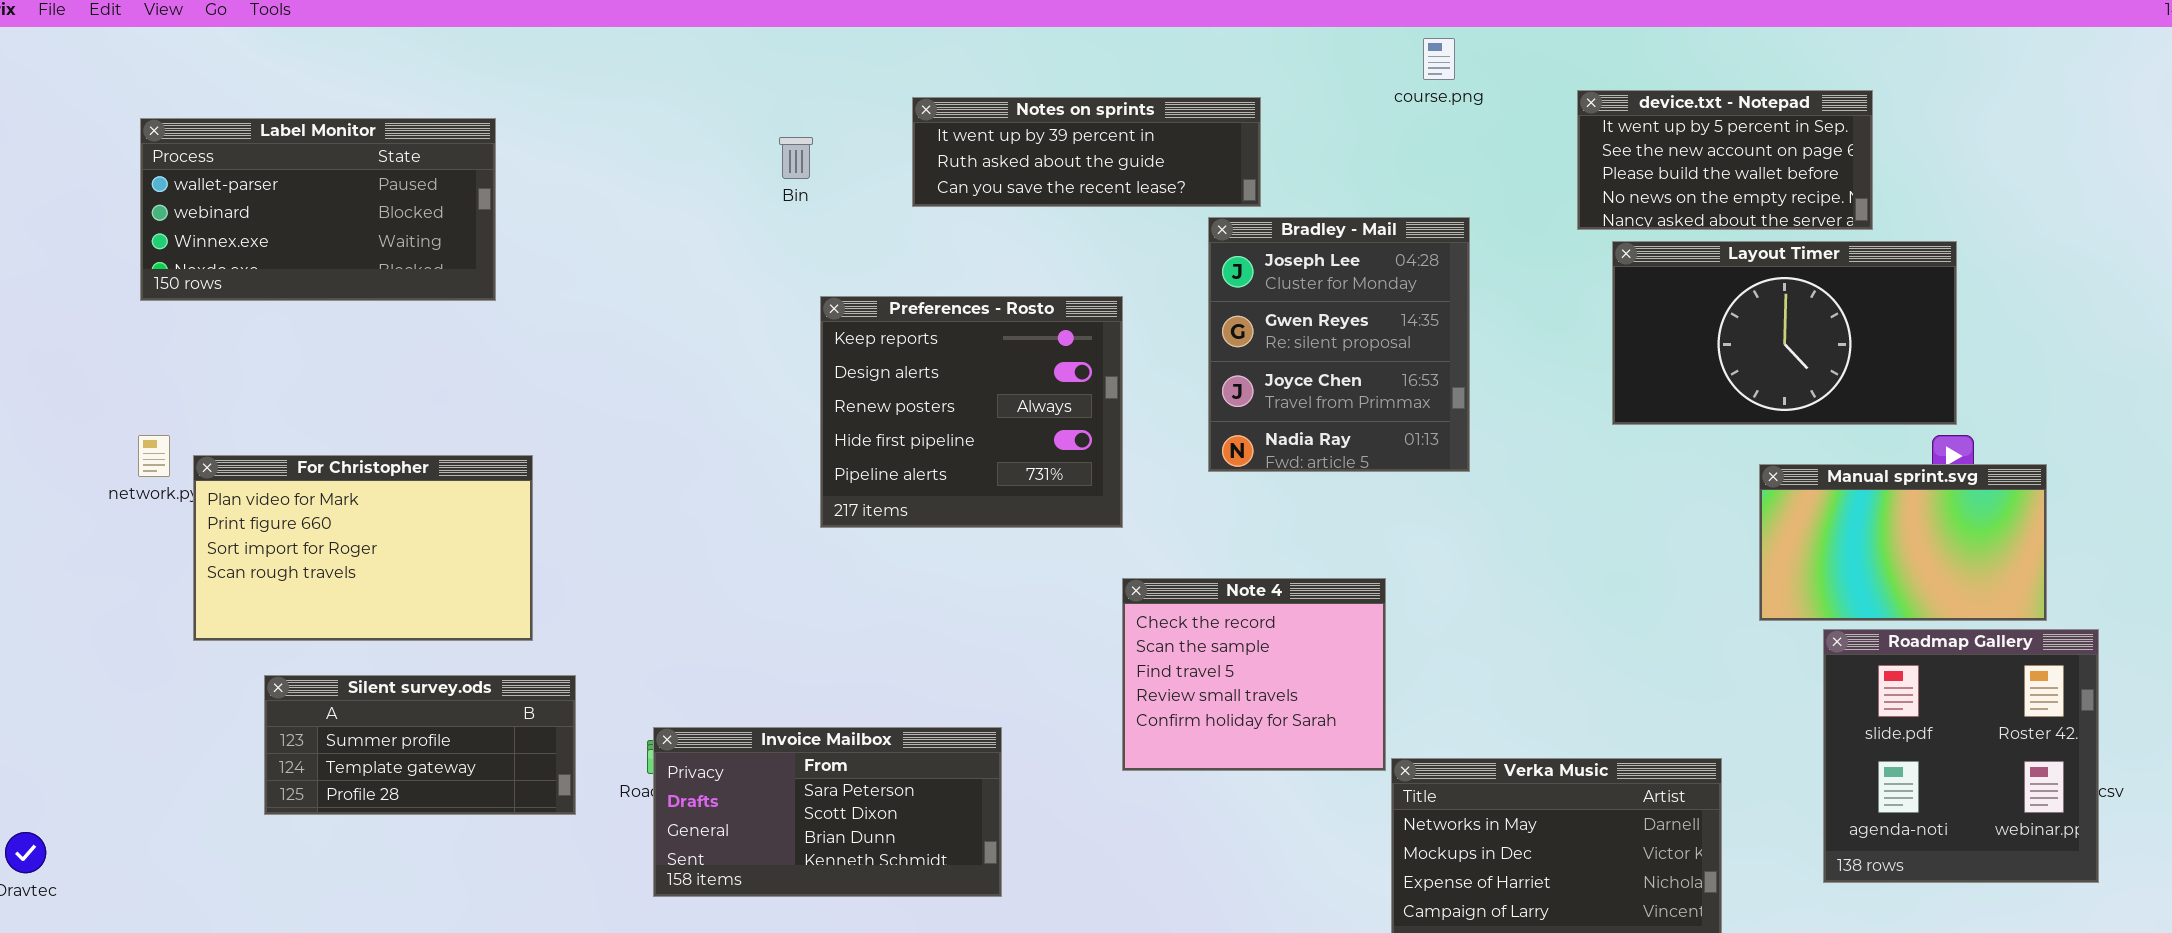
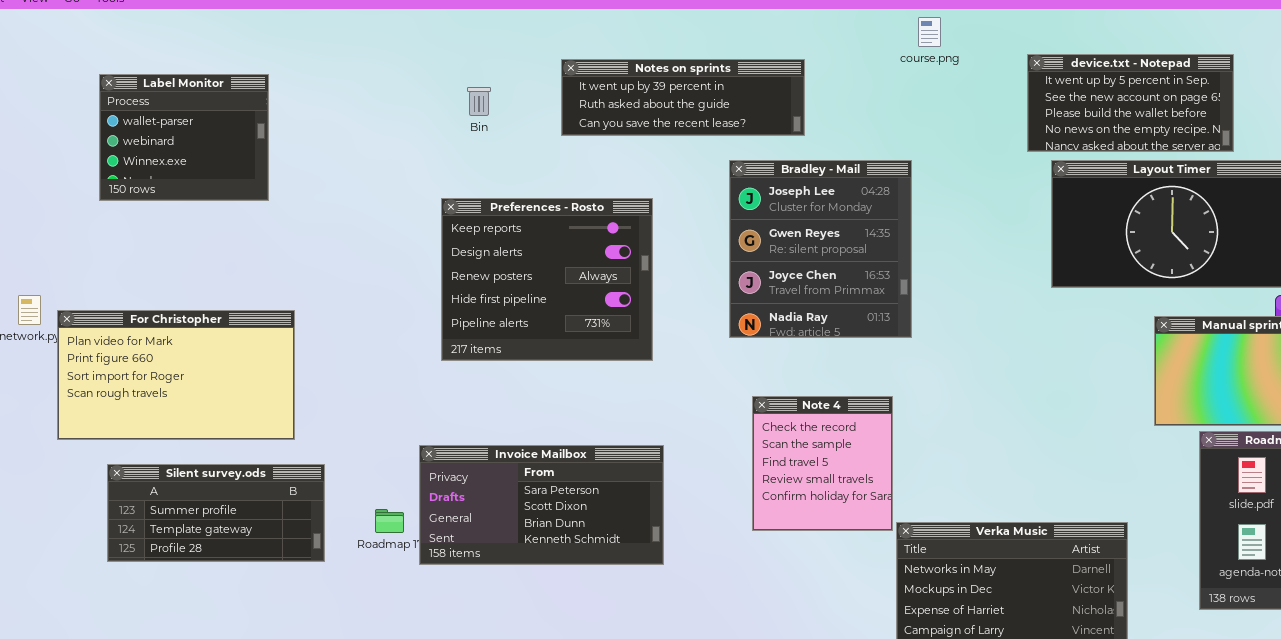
Label Monitor: [140,118,496,301] -> [99,74,269,201], resized
Bradley - Mail: [1208,217,1470,472] -> [729,160,912,338], moved
Preferences - Rosto: [820,296,1123,528] -> [441,198,653,361], moved
Note 4: [1122,578,1386,771] -> [752,396,893,531], resized
Invoice Mailbox: [653,727,1002,897] -> [419,445,664,565], moved

